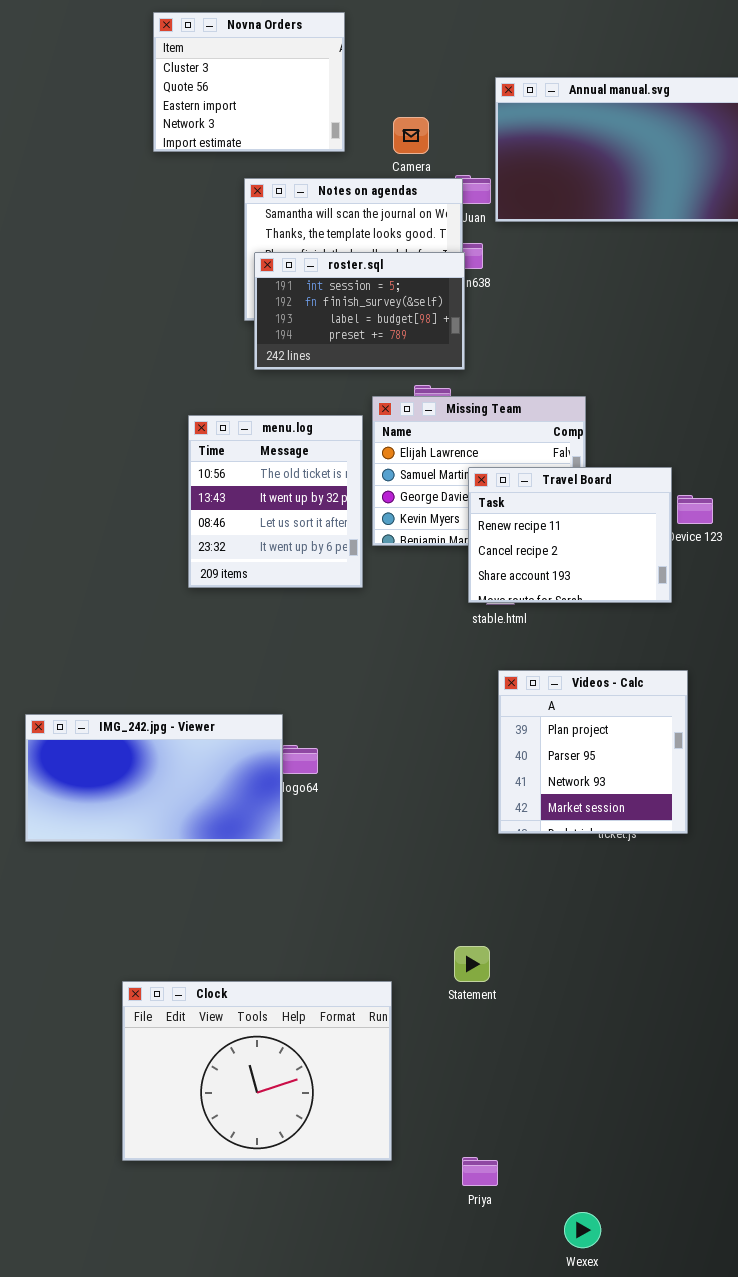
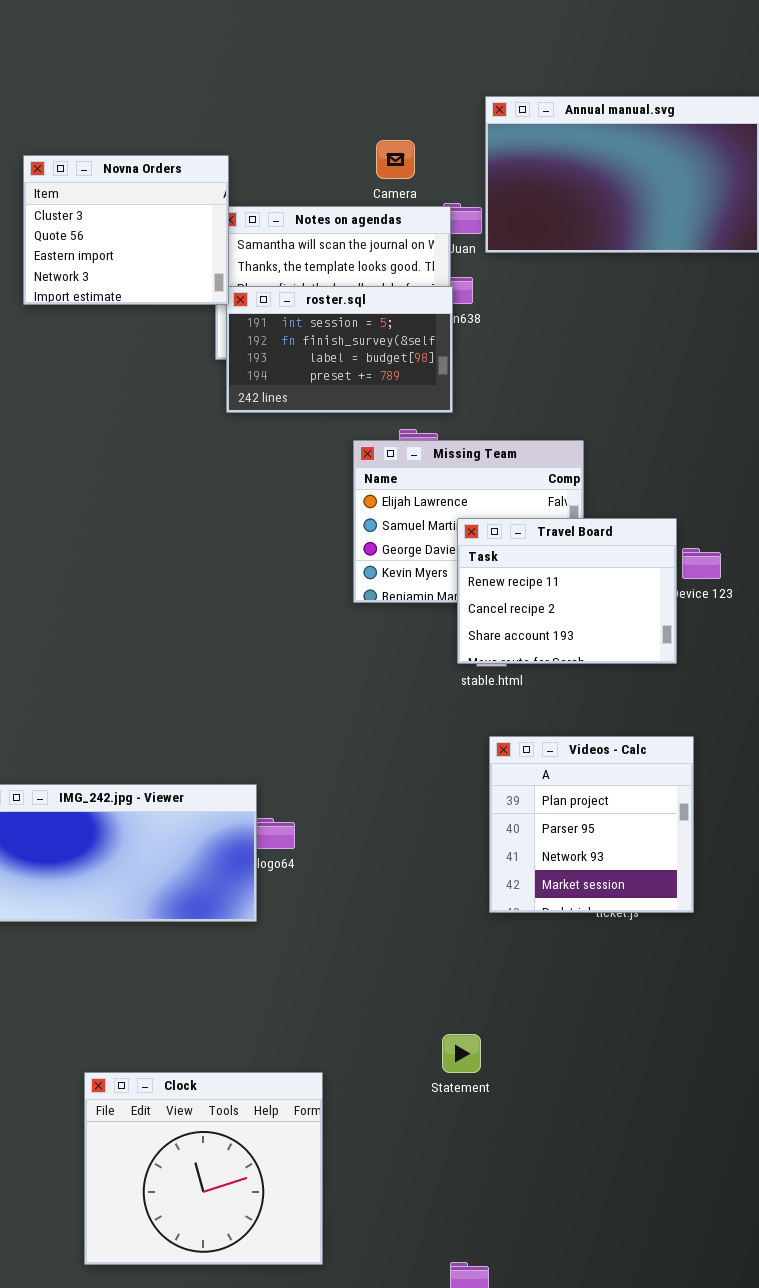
Novna Orders: [153,12,345,152] -> [23,155,229,305], moved
menu.log: [188,415,363,588] -> none, closed
Clock: [122,981,392,1161] -> [84,1072,323,1265], resized

